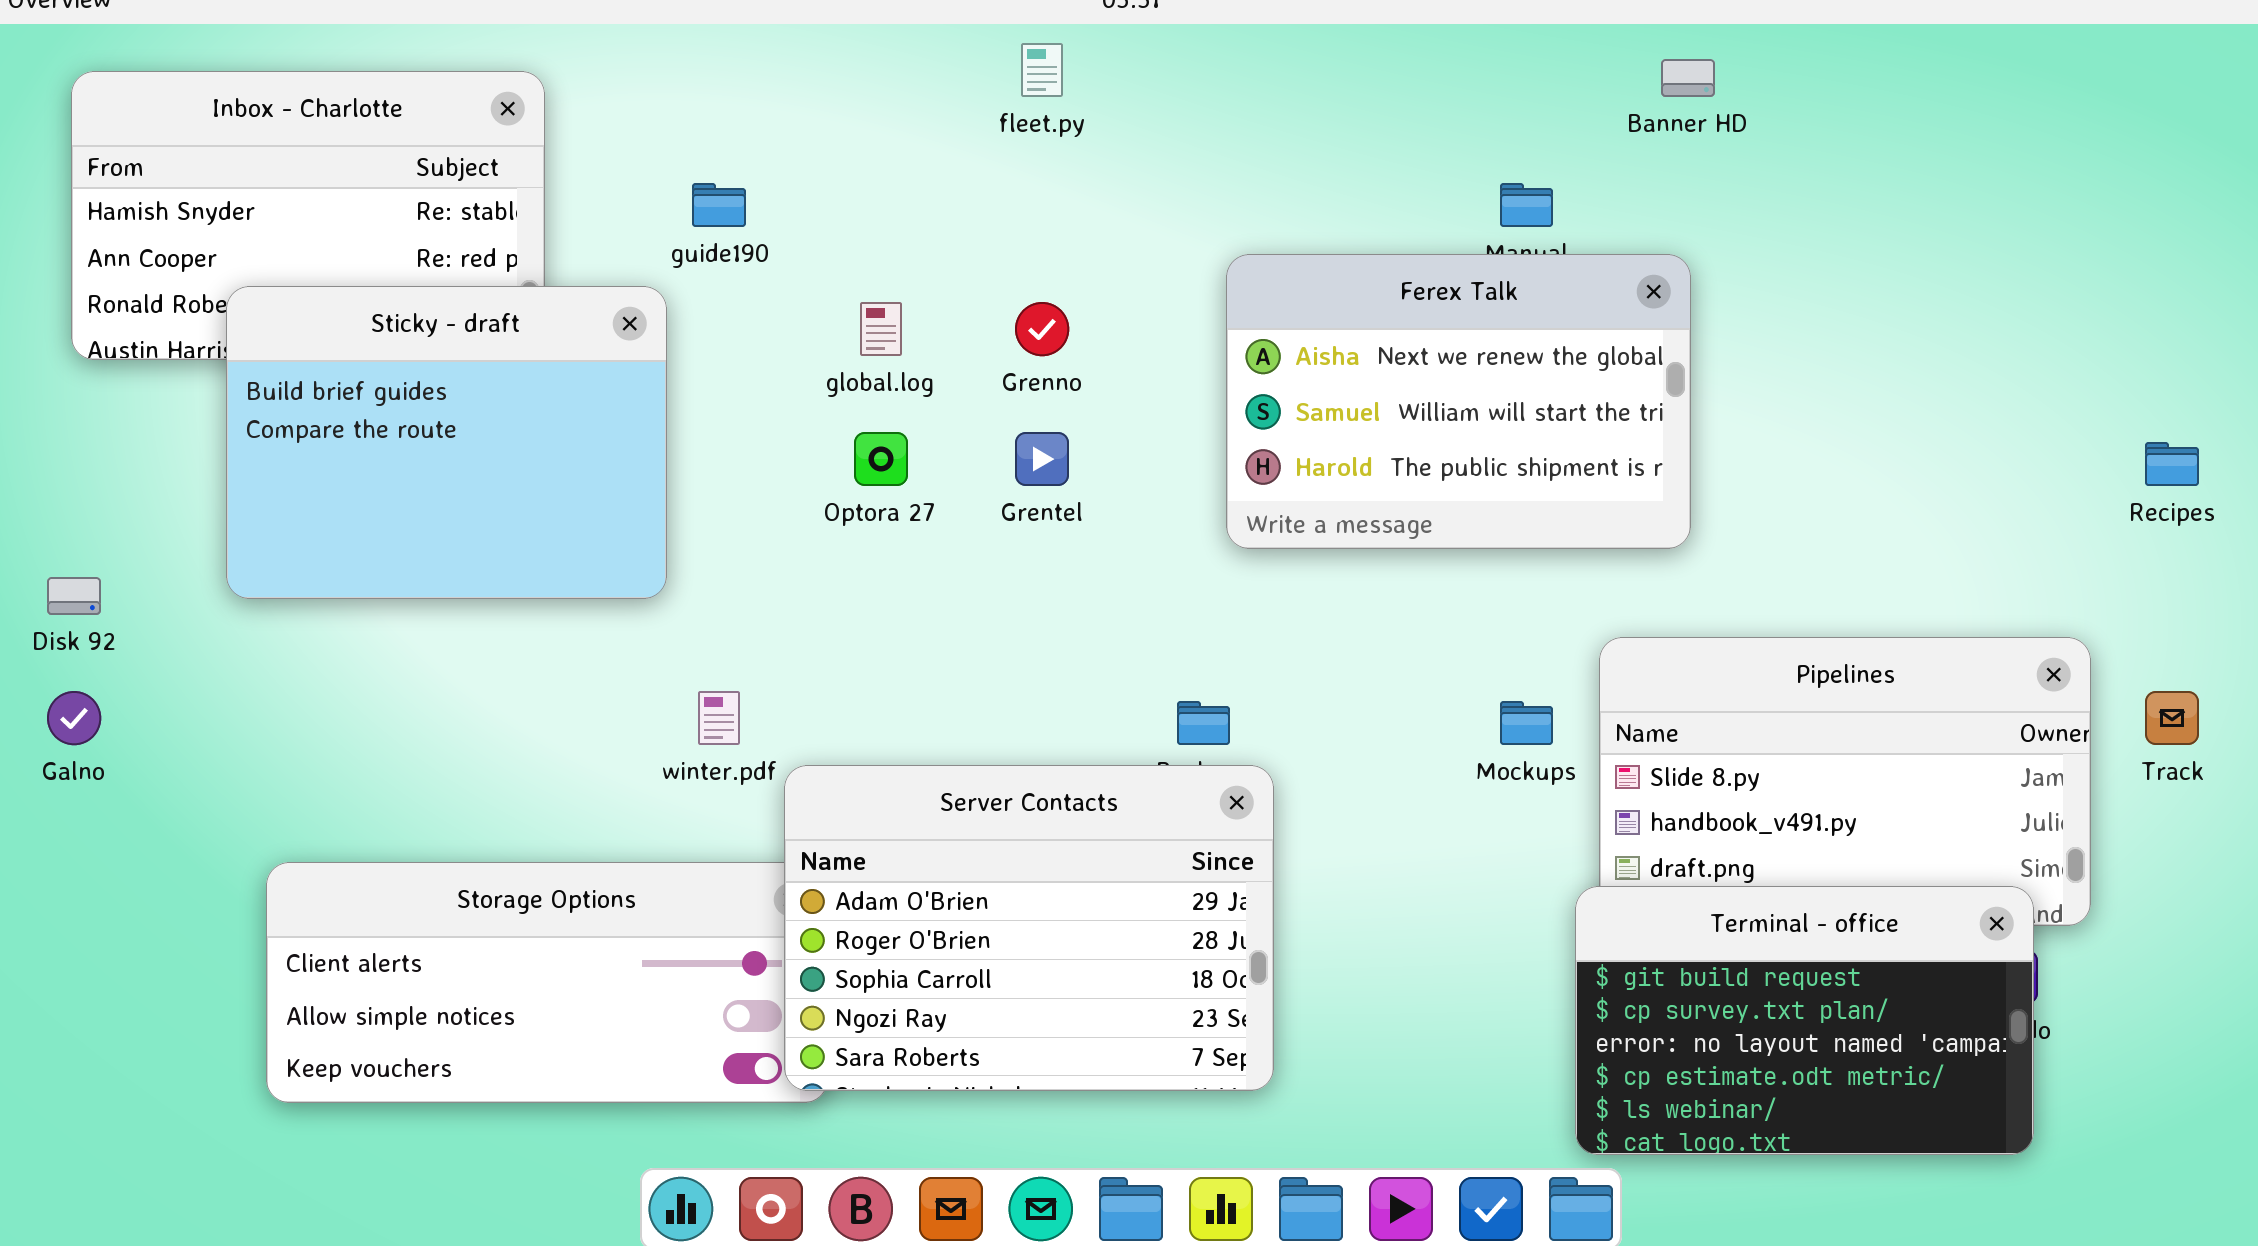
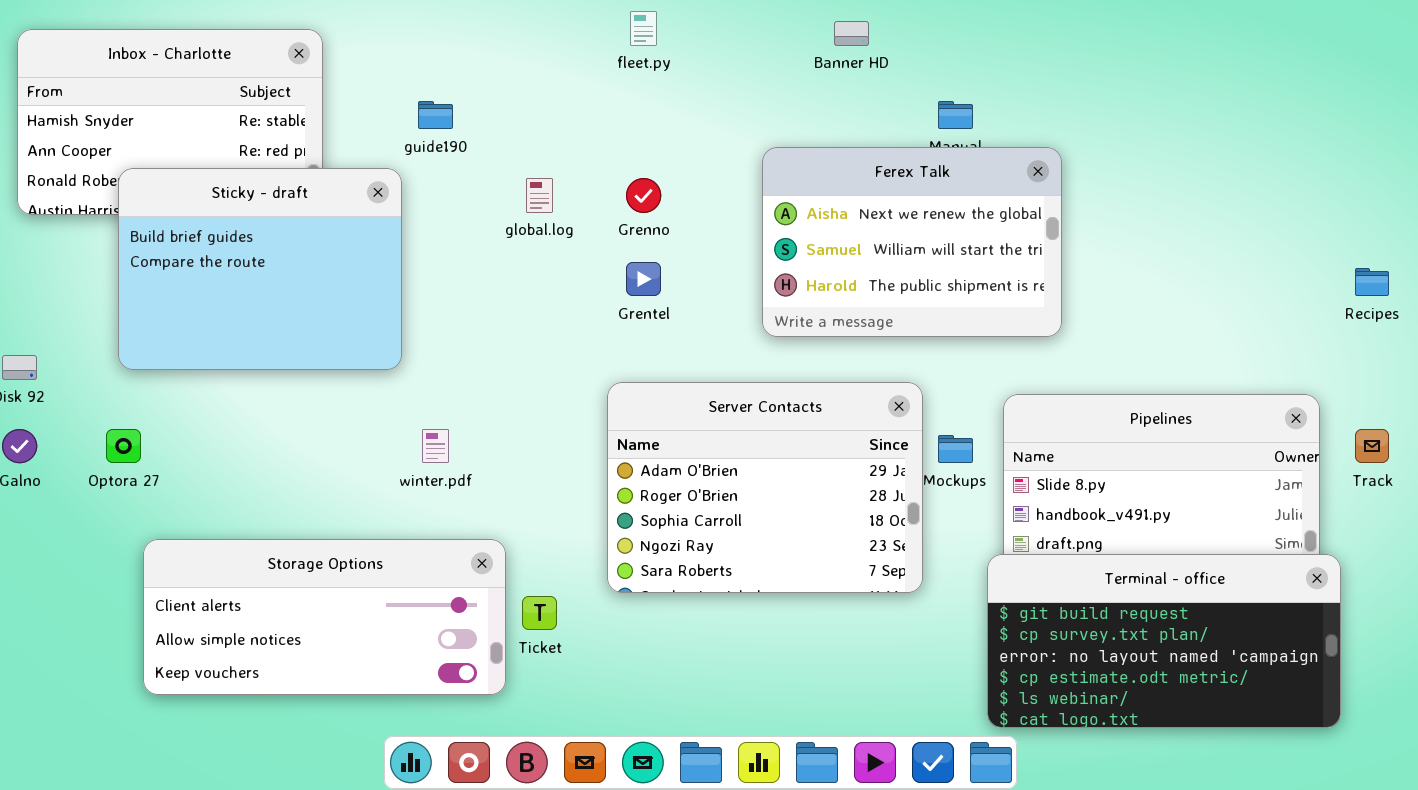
Banner HD: [1661,59,1715,97] -> [834,21,869,46], moved
Optora 27: [854,432,908,486] -> [106,429,141,463], moved
Server Contacts: [784,765,1274,1091] -> [607,382,923,593], moved
Terminal - office: [1575,886,2034,1155] -> [987,554,1341,728], resized

